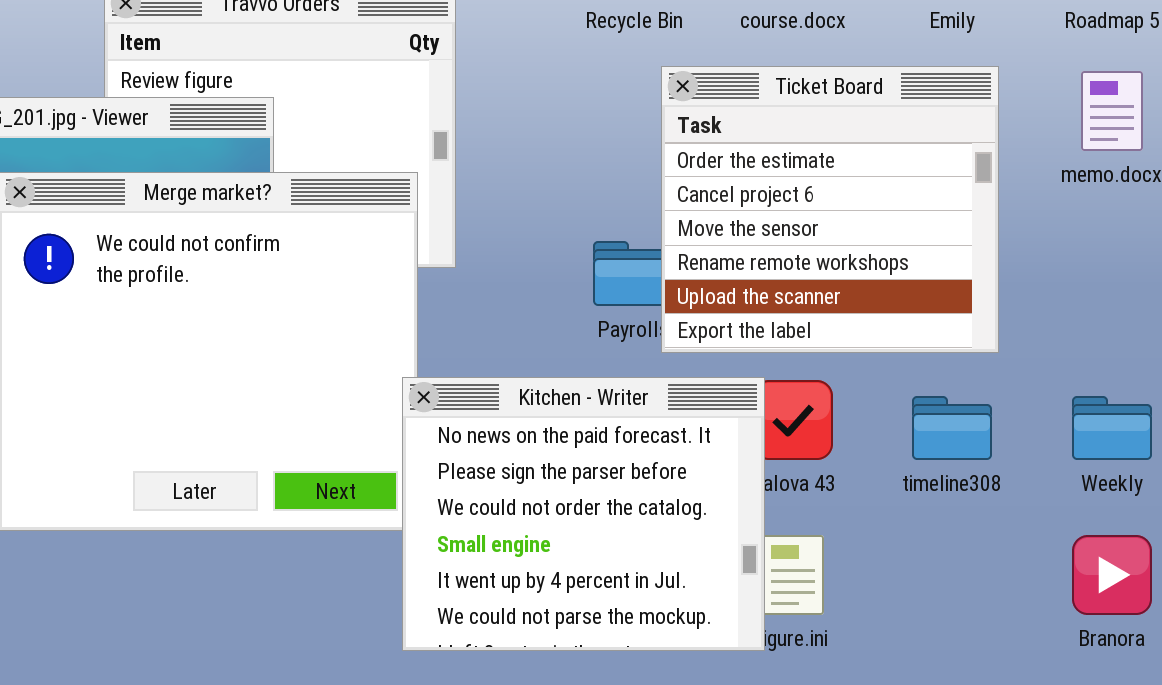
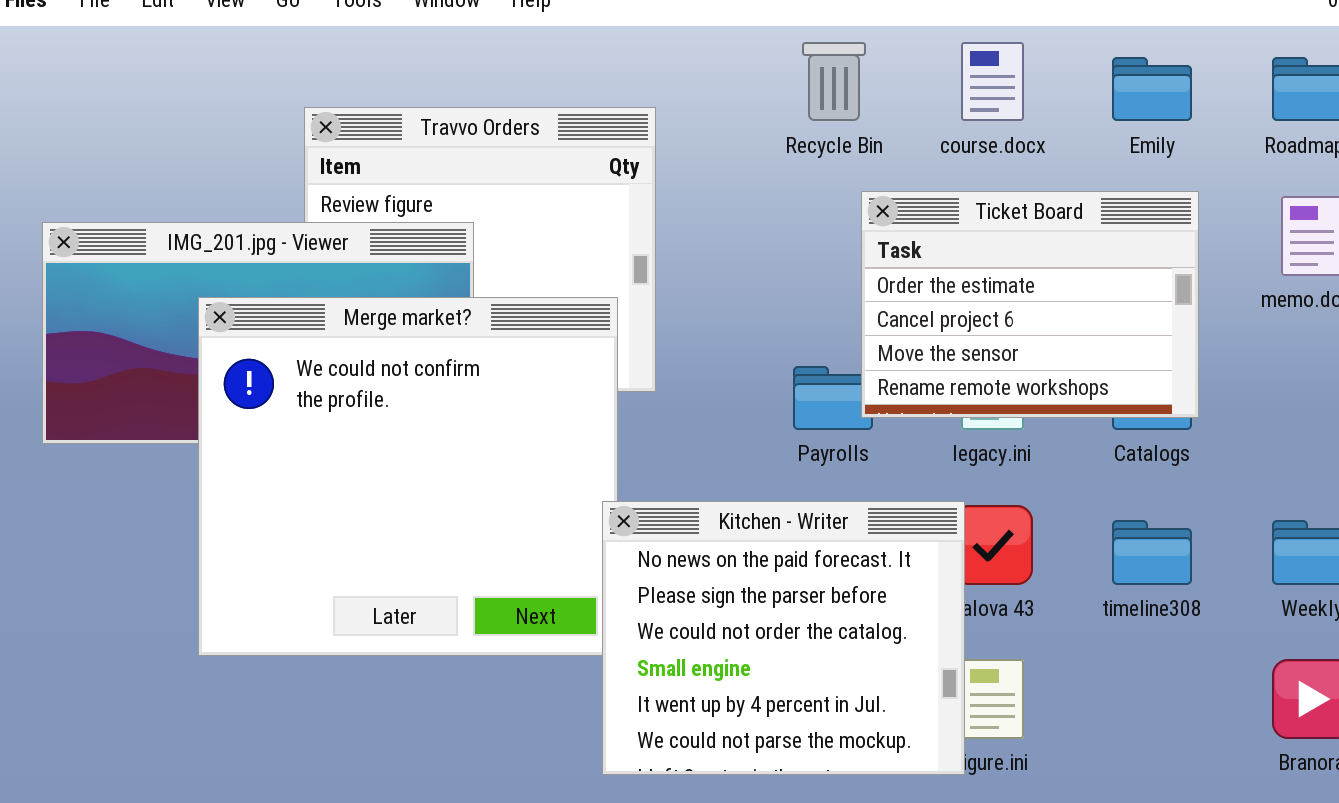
Ticket Board: [661,66,999,353] -> [861,191,1199,418], resized

